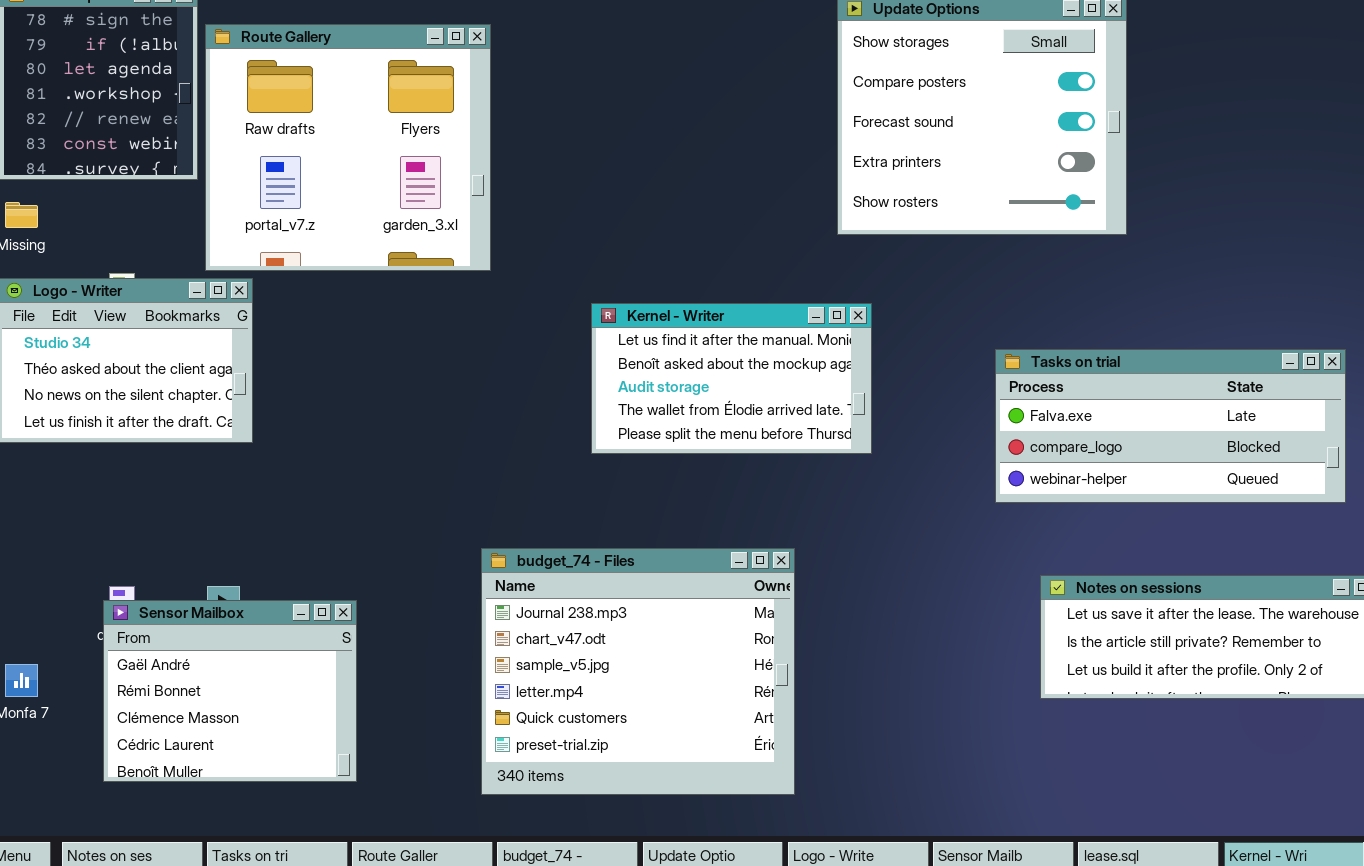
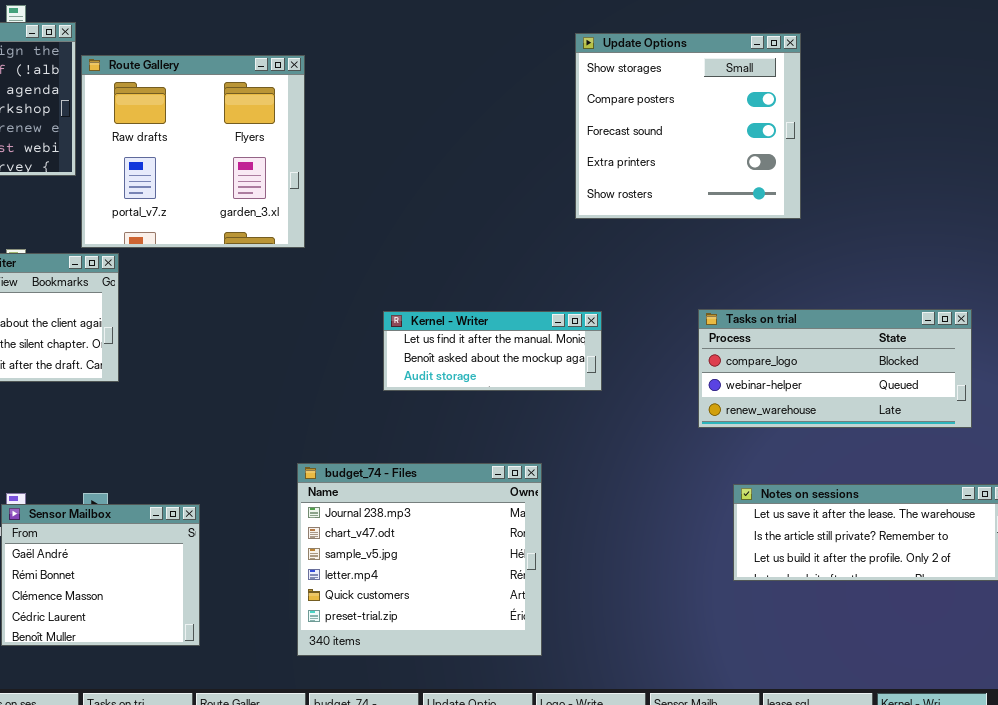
Kernel - Writer: [591,303,872,454] -> [383,311,602,391], resized
Tasks on trial: [995,349,1346,503] -> [698,309,972,428], scrolled down 1 row

